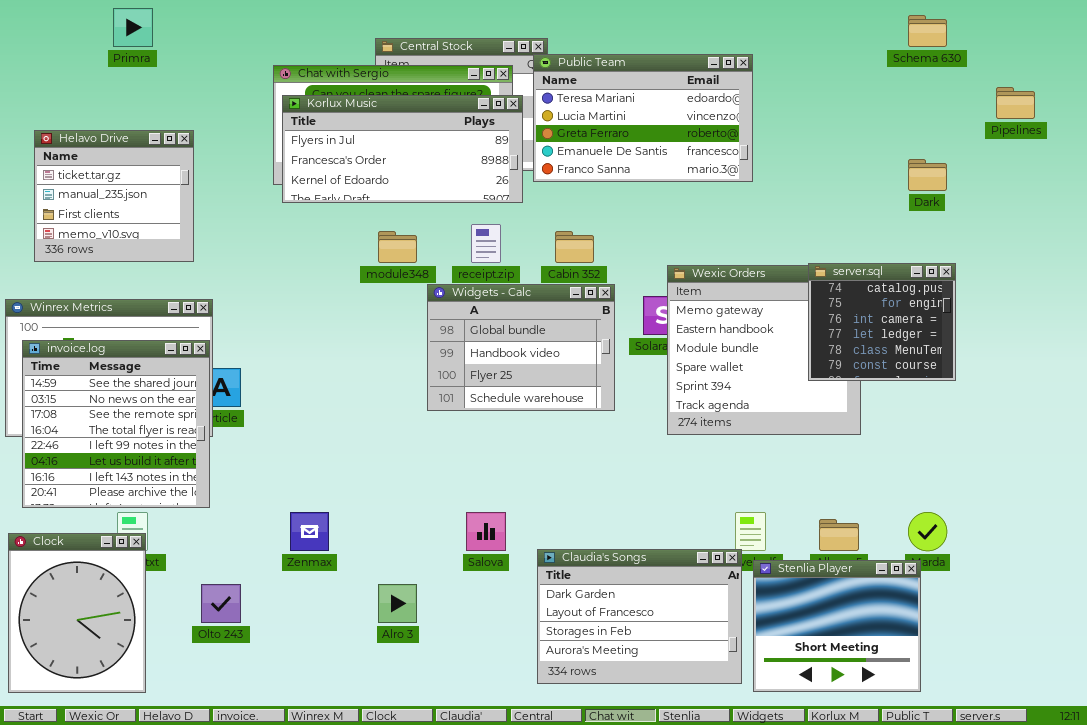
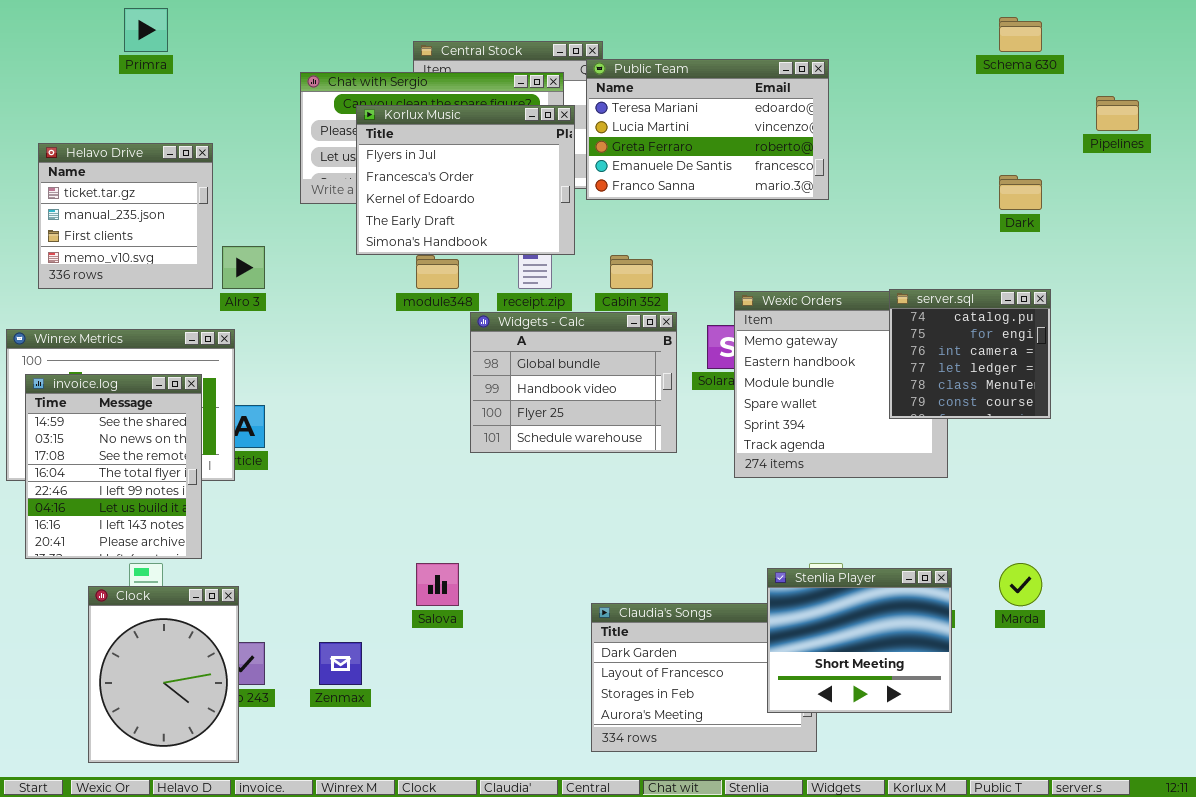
Korlux Music: [282,95,523,203] -> [356,105,575,255], resized
invoice.log: [22,340,210,508] -> [25,374,202,559], resized
Zenmax: [290,512,329,551] -> [319,642,362,685], moved
Salova: [466,512,506,551] -> [416,563,459,606], moved
Clock: [8,533,146,693] -> [88,586,239,763], moved
Stenlia Player: [753,560,921,692] -> [767,568,952,713], moved
Alro 3: [378,584,417,623] -> [222,246,265,289], moved

